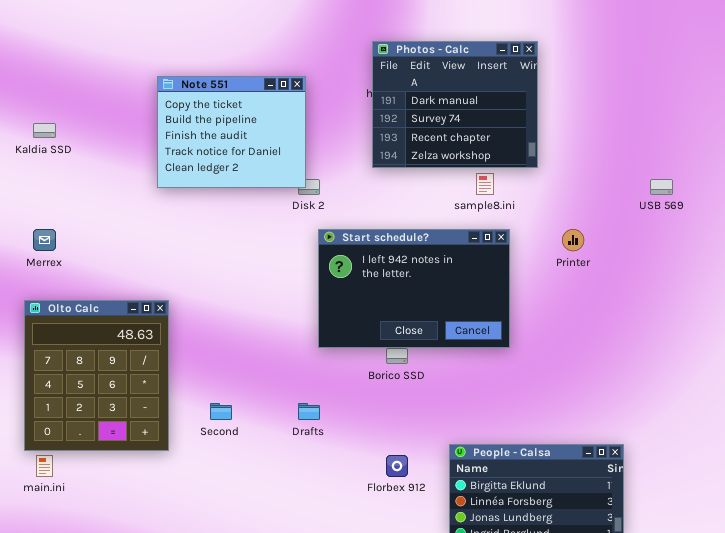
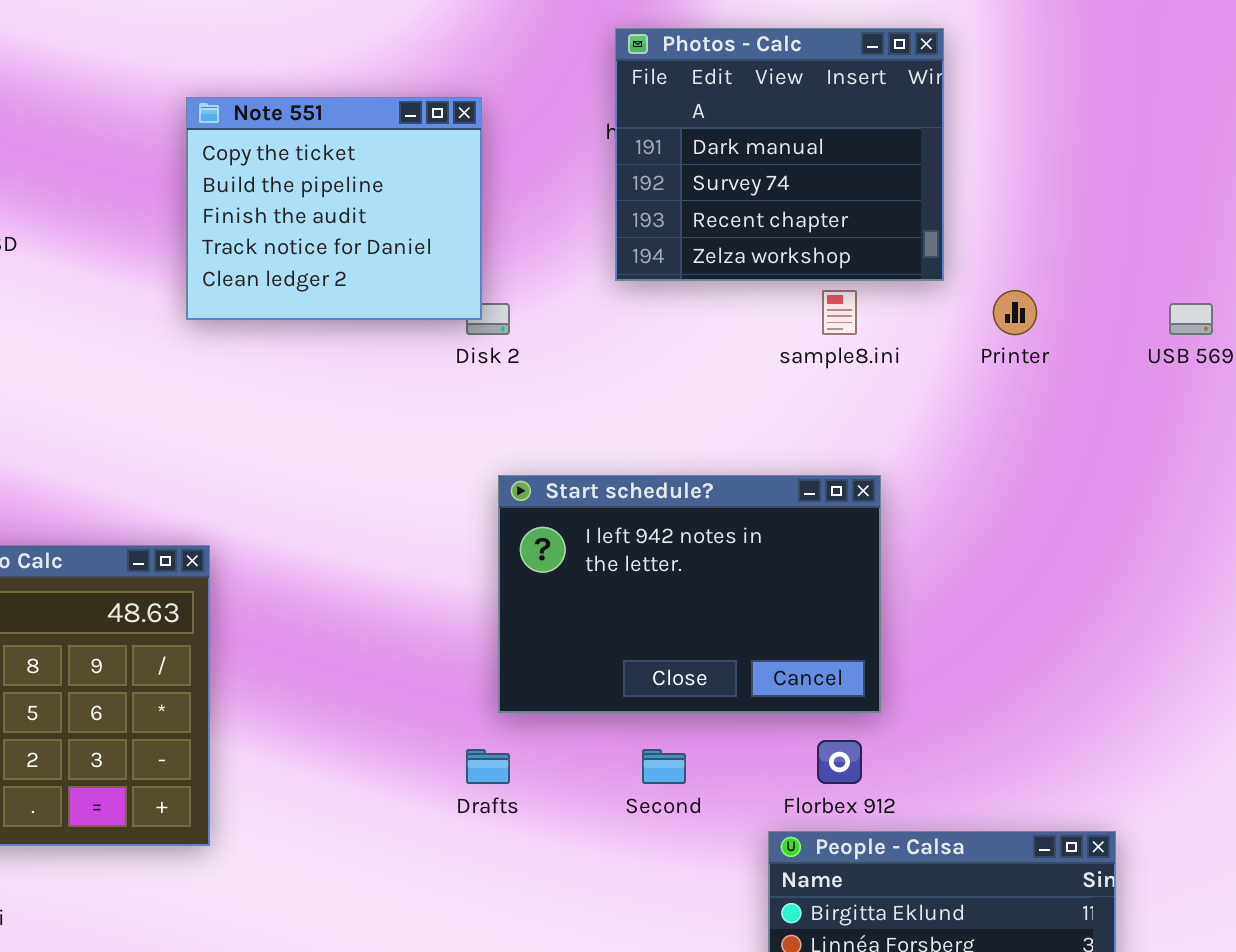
Start schedule?: [318,229,510,348] -> [498,475,881,713], moved
Printer: [562,229,584,251] -> [993,290,1037,335], moved
Second: [210,403,232,420] -> [642,749,686,784], moved
Florbex 912: [386,455,408,477] -> [817,740,862,784], moved

